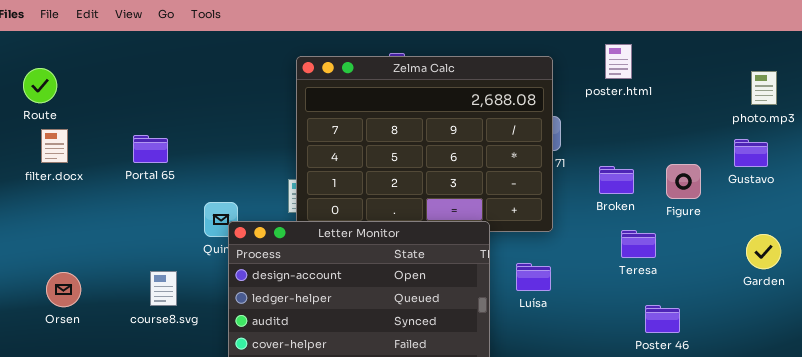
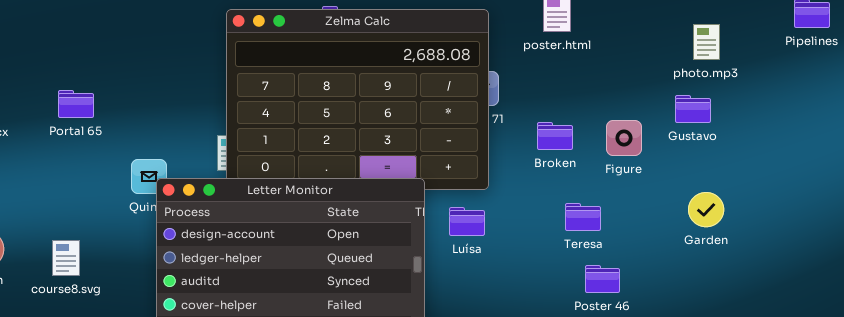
Teresa: [621,230,656,258] -> [565,203,601,231], moved
Luísa: [516,263,551,291] -> [449,207,485,236], moved
course8.svg: [150,271,177,306] -> [52,240,80,276], moved

